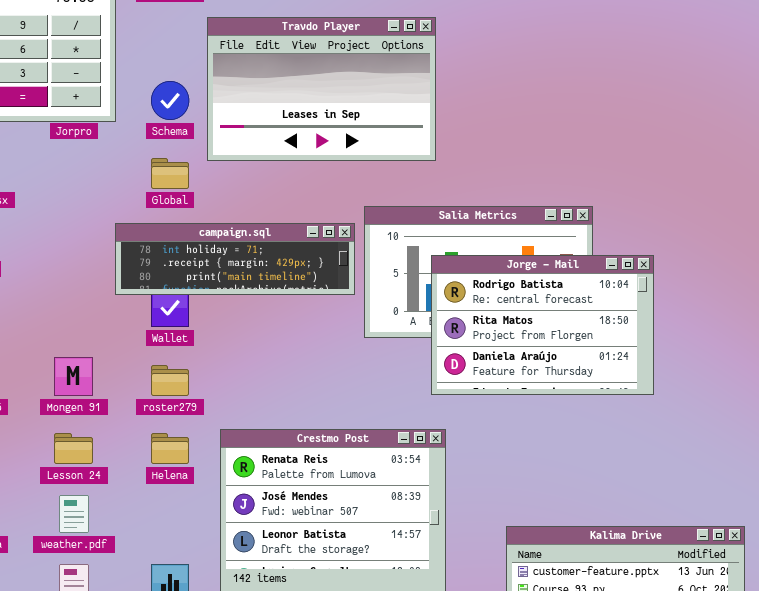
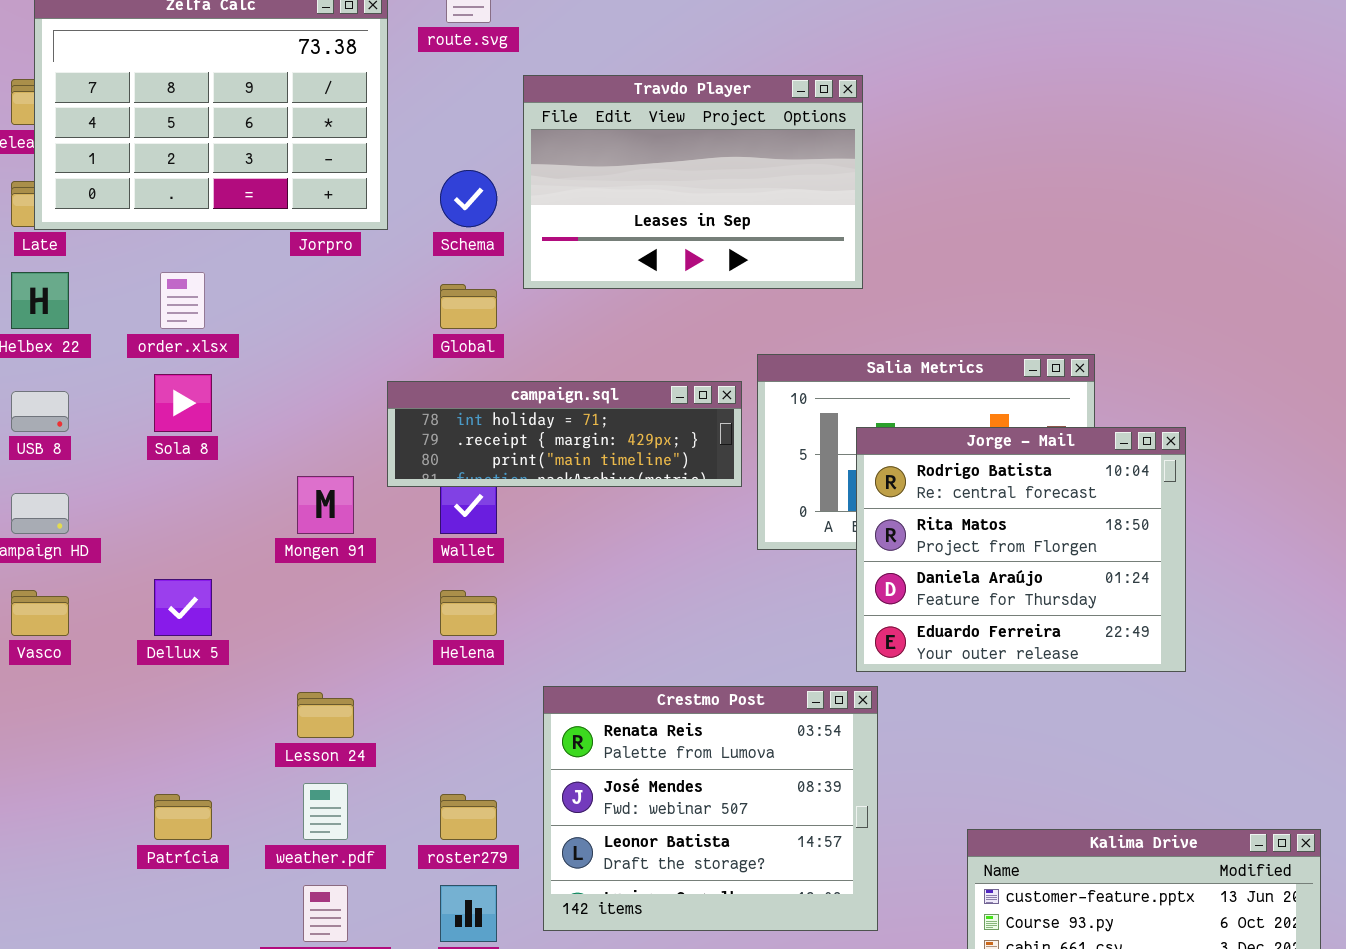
Jorge - Mail: [431,255,654,395] -> [856,427,1186,672], resized
Mongen 91: [54,357,93,396] -> [297,476,354,534], moved
roster279: [151,365,189,396] -> [440,794,497,840], moved
Helena: [151,433,189,464] -> [440,590,497,636], moved

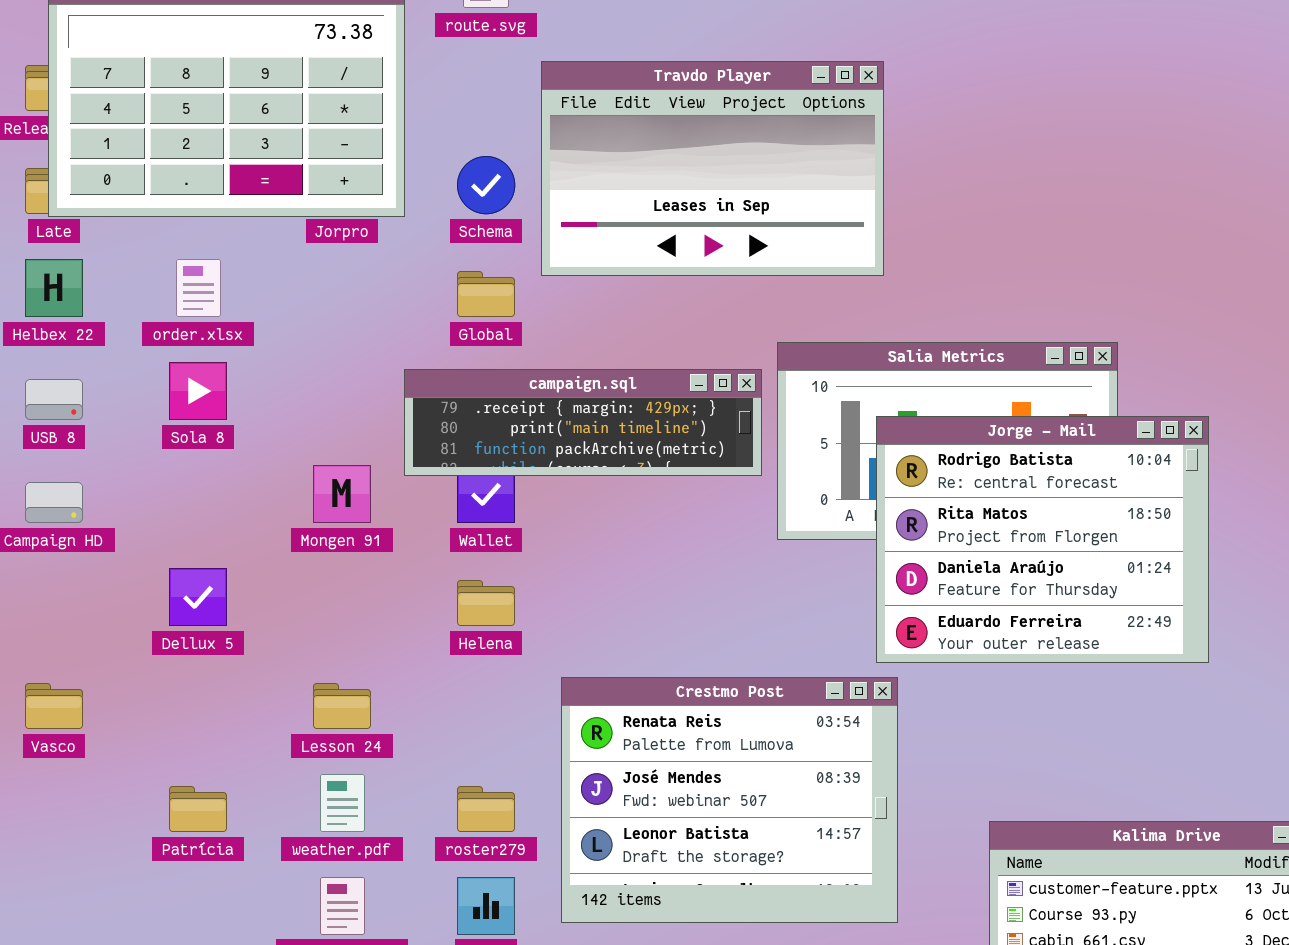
campaign.sql: [387,381,742,487] -> [404,369,762,476], scrolled down 1 row
Vasco: [11,590,69,636] -> [25,683,83,729], moved

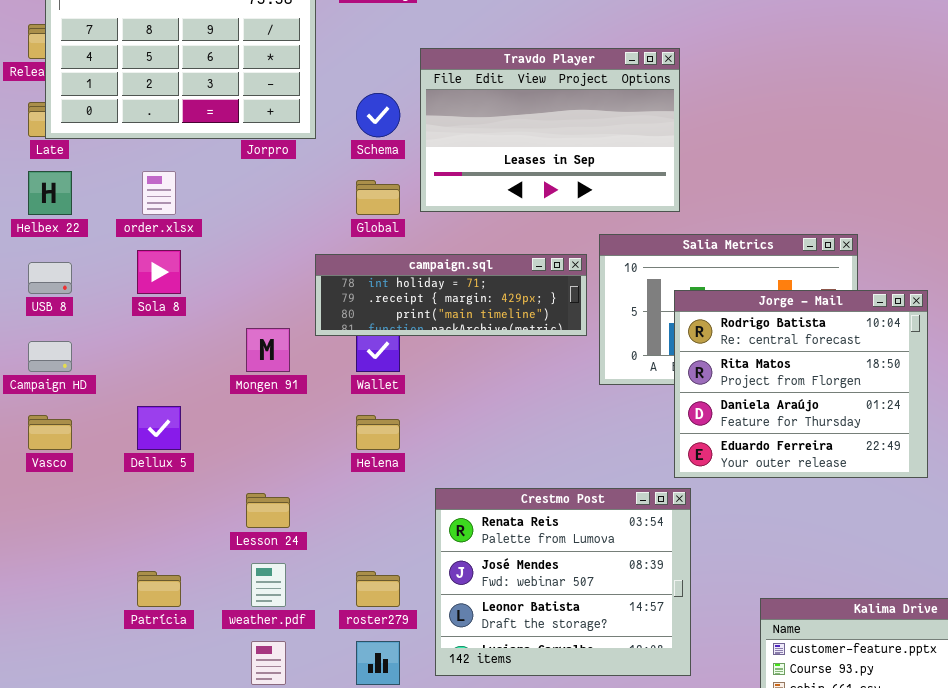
Travdo Player: [541,61,884,276] -> [420,48,680,212], moved
campaign.sql: [404,369,762,476] -> [315,254,587,336], scrolled up 1 row
Vasco: [25,683,83,729] -> [28,415,72,450], moved

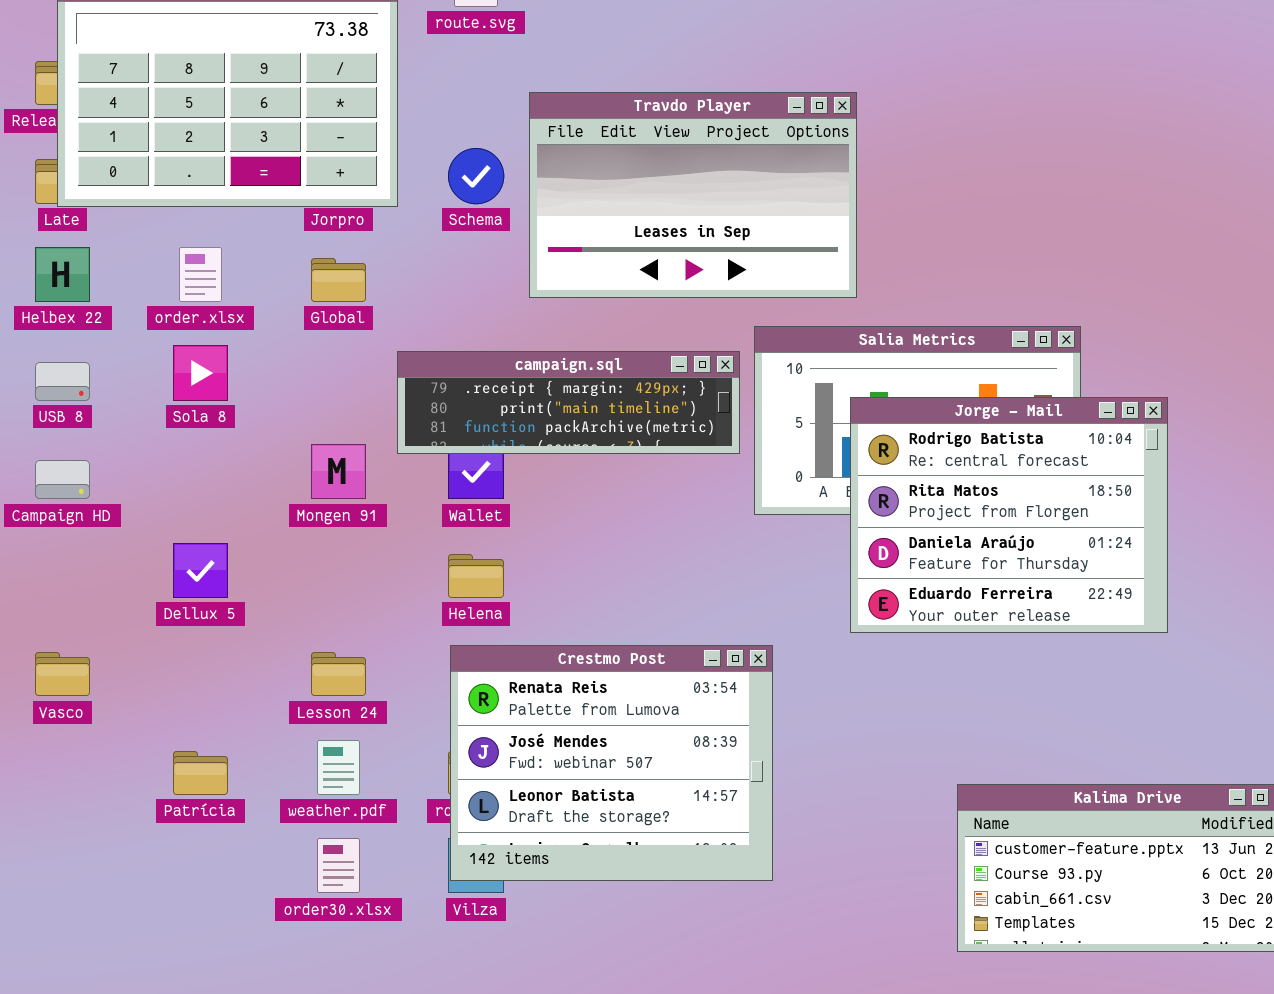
Global: [356,180,400,215] -> [311,258,366,302], moved
campaign.sql: [315,254,587,336] -> [397,351,740,454], scrolled down 1 row
Vasco: [28,415,72,450] -> [35,652,90,696], moved
Crestmo Post: [435,488,691,676] -> [450,645,773,881], moved

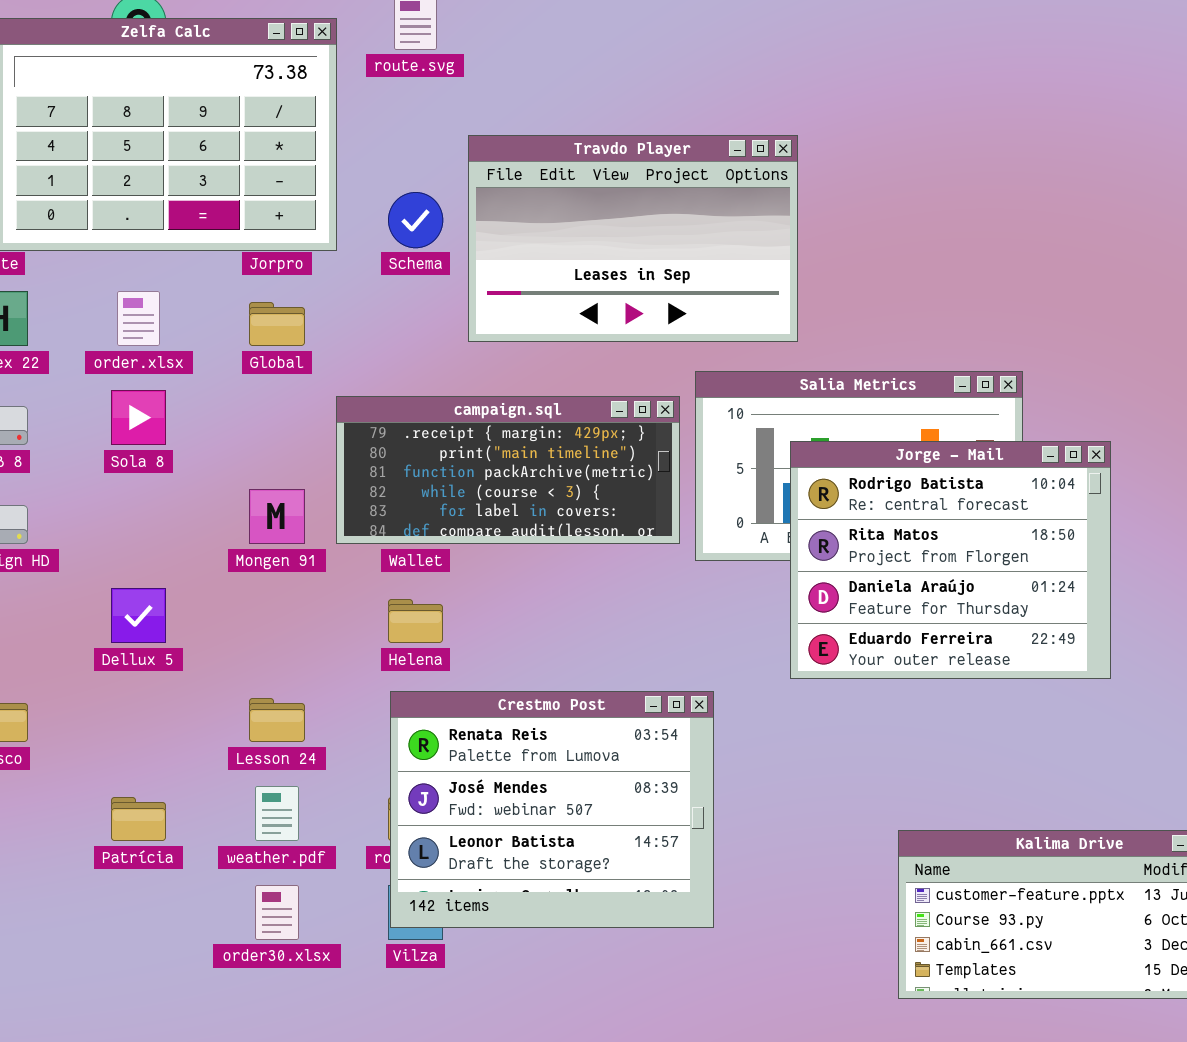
campaign.sql: [397,351,740,454] -> [336,396,680,544], resized

